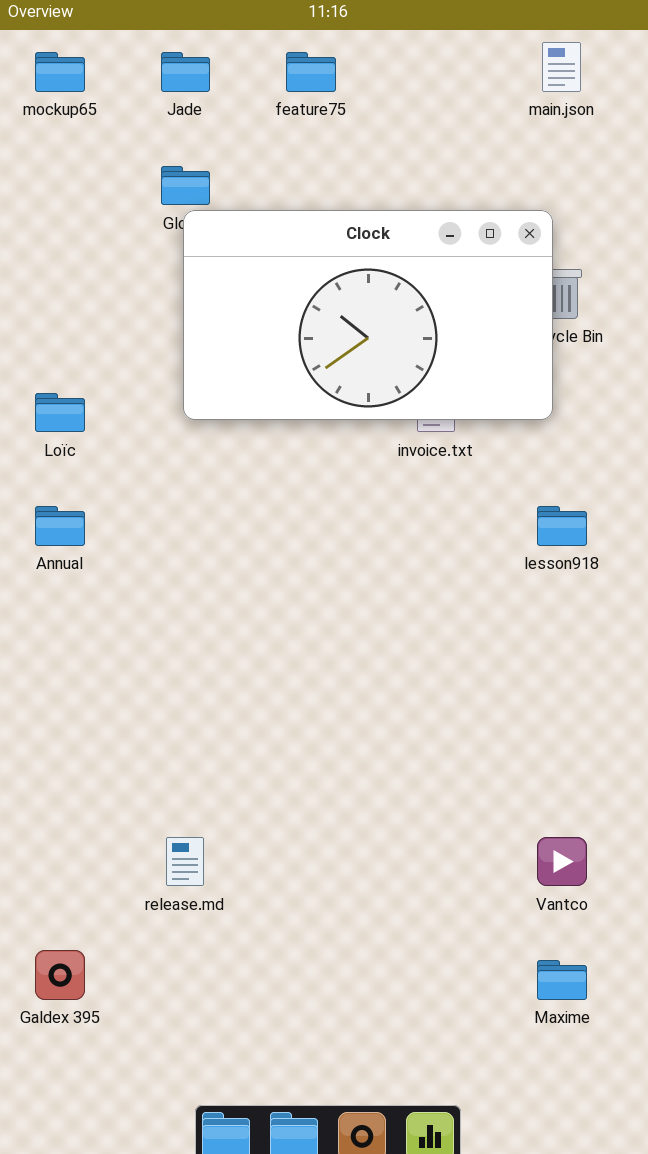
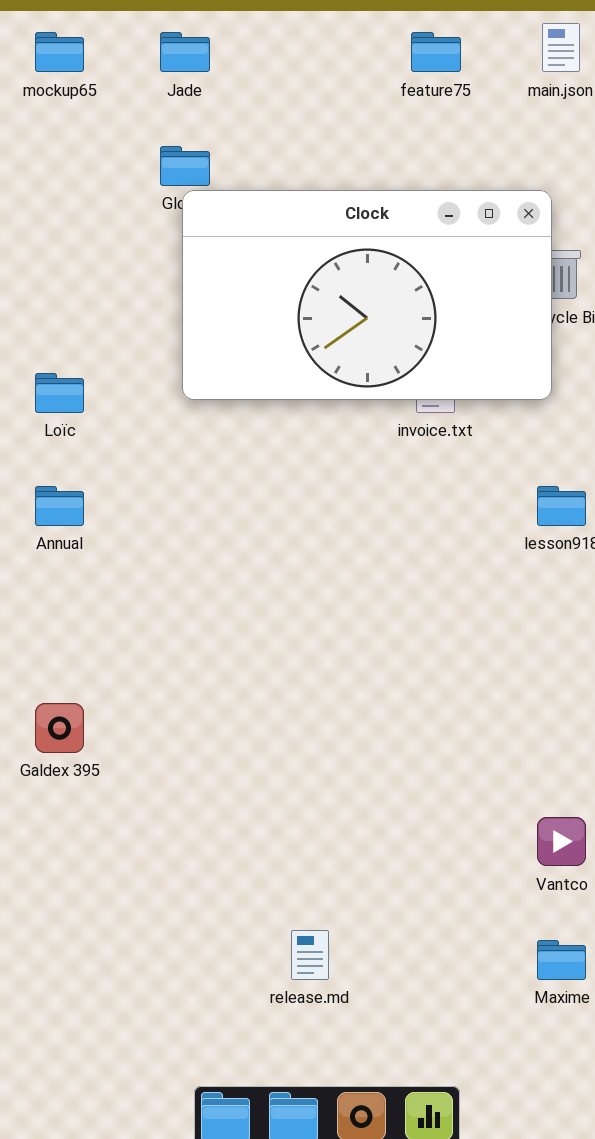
feature75: [286,52,336,92] -> [411,32,461,72], moved
release.md: [166,837,204,886] -> [291,930,329,980], moved
Galdex 395: [35,950,85,1000] -> [35,703,84,753], moved

